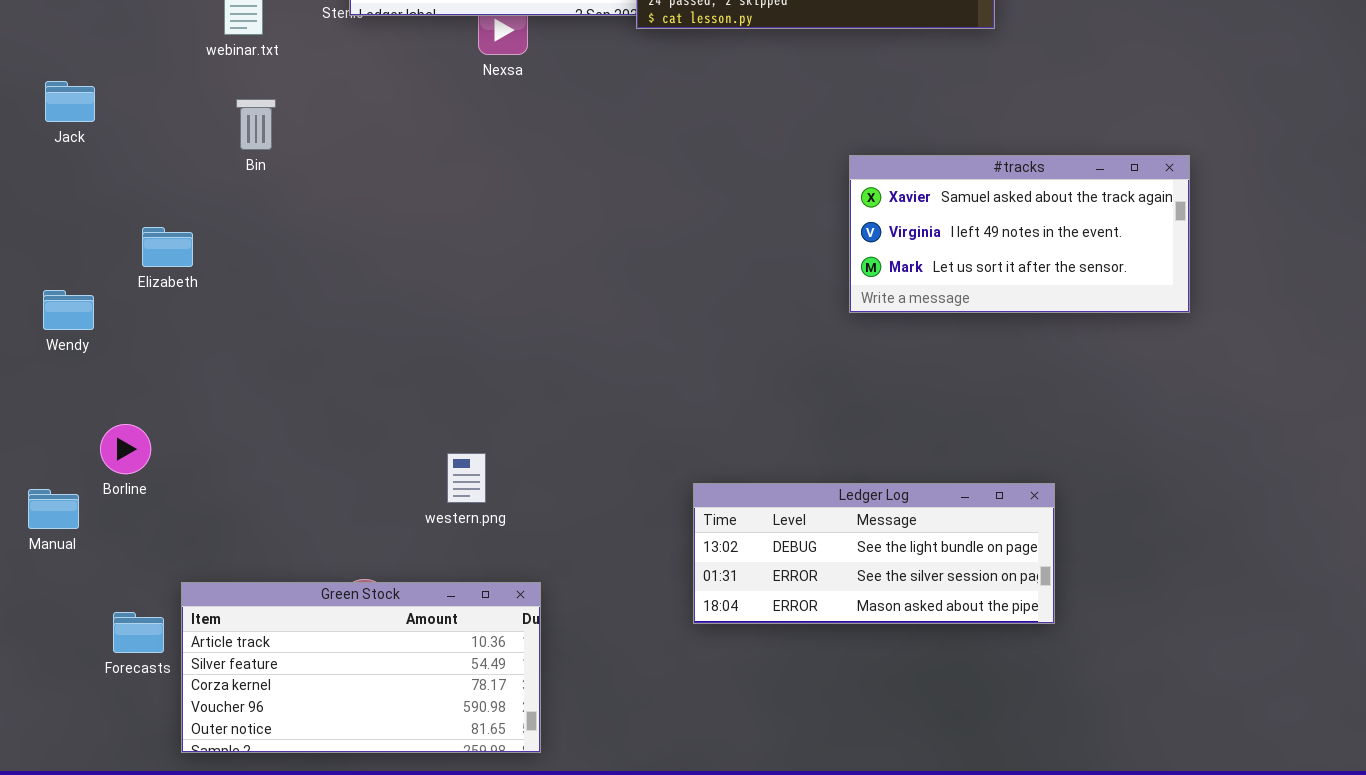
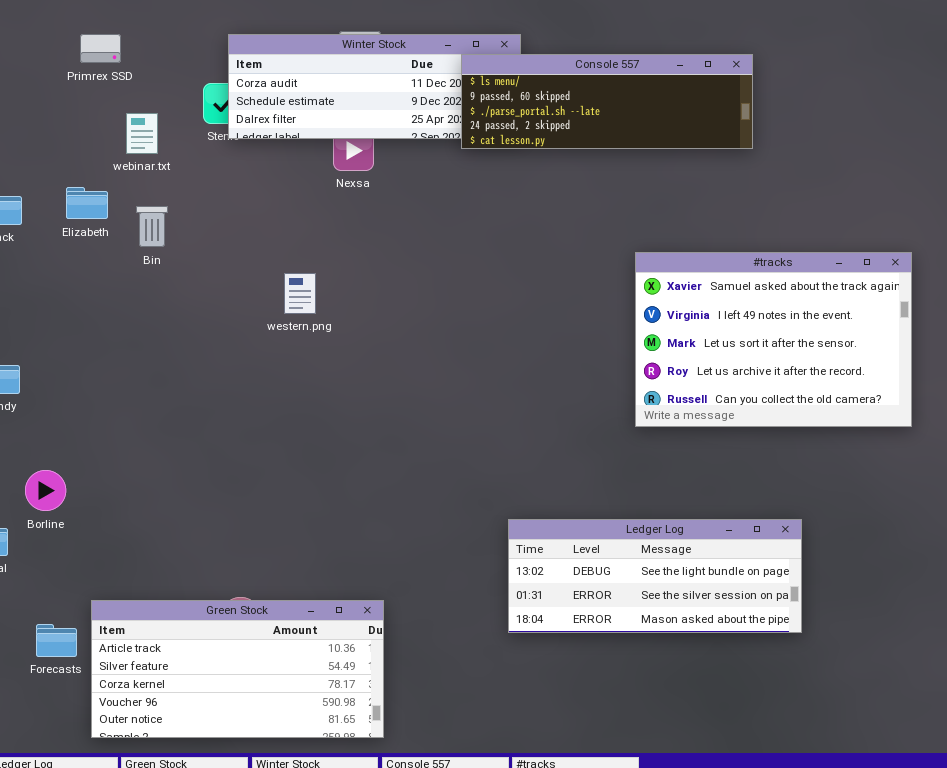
#tracks: [849,155,1190,313] -> [635,252,912,427], resized
Elizabeth: [142,227,193,267] -> [66,187,108,219], moved
western.png: [447,453,486,503] -> [284,273,316,314], moved

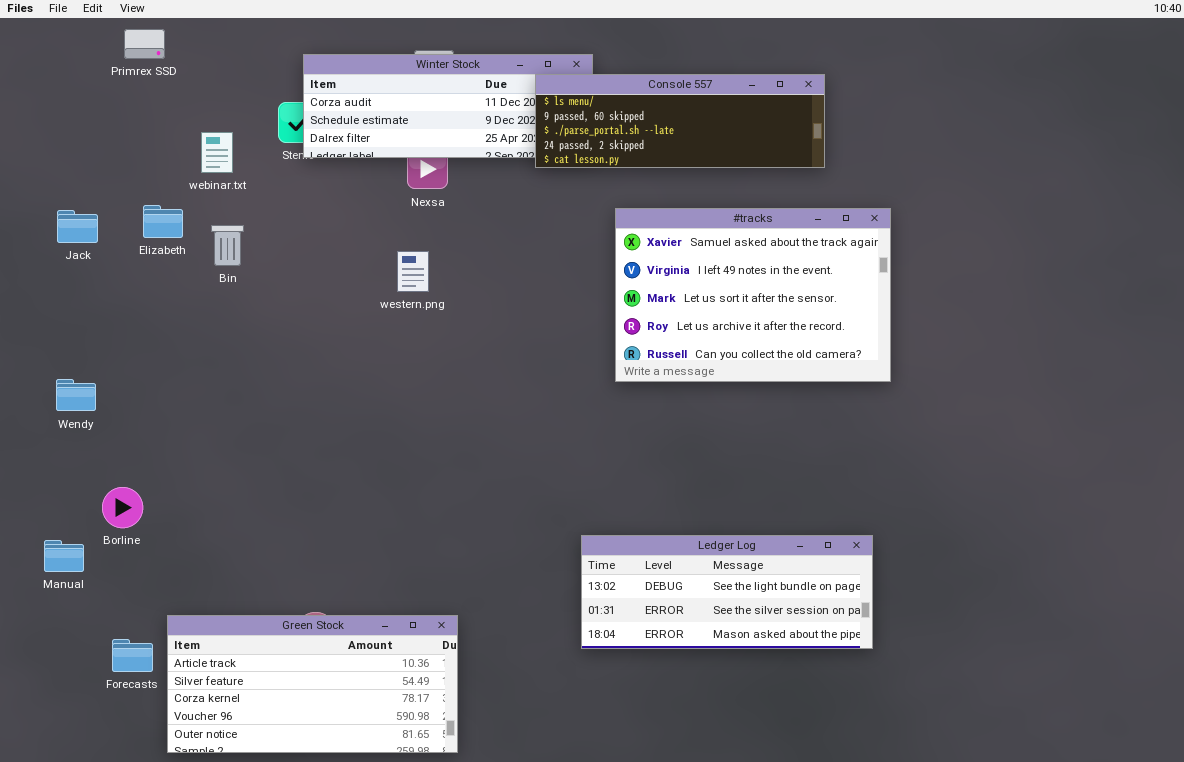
Primrex SSD: [80,34,121,63] -> [124,29,165,59], moved
#tracks: [635,252,912,427] -> [615,208,891,382], moved
western.png: [284,273,316,314] -> [397,251,429,292], moved

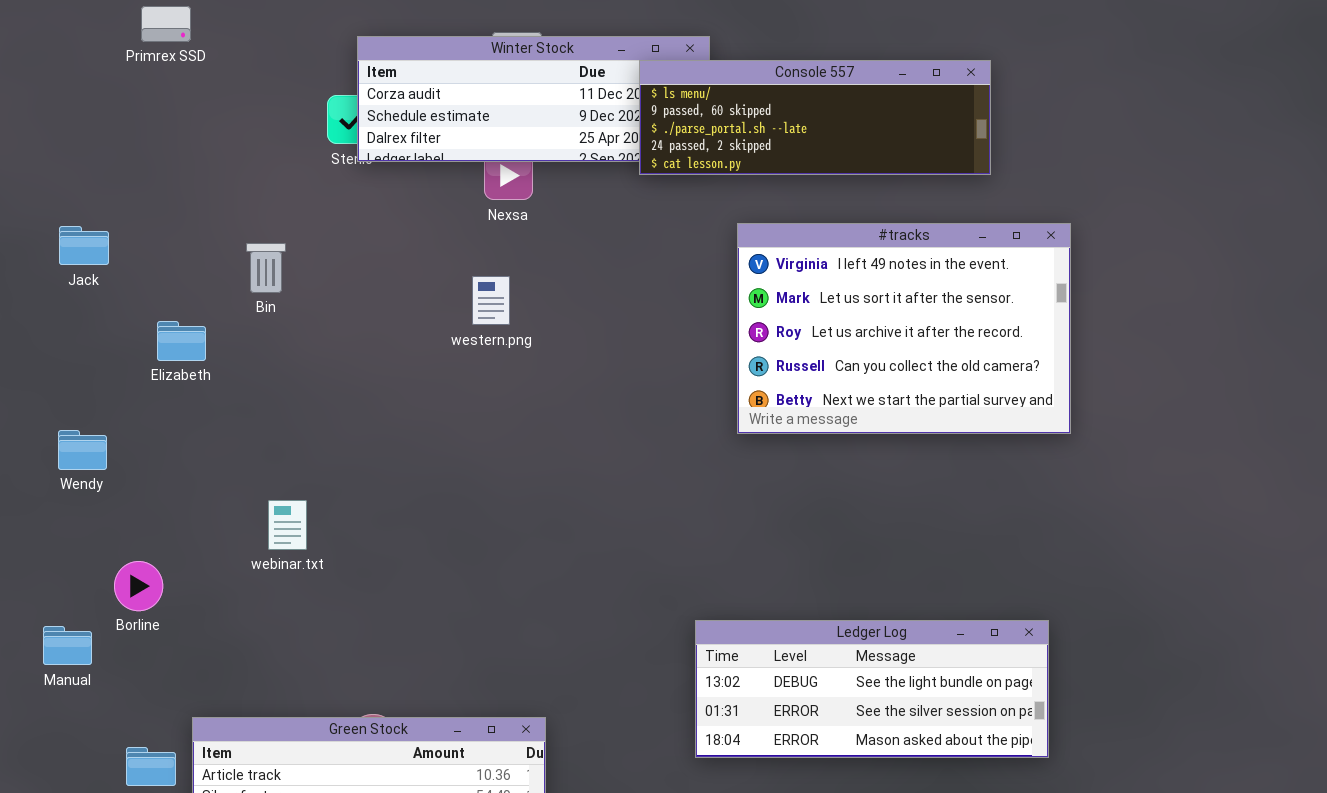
webinar.txt: [201,132,233,173] -> [268,500,307,550], moved
Elizabeth: [143,205,183,238] -> [157,321,206,361], moved
#tracks: [615,208,891,382] -> [737,223,1071,434], scrolled down 1 row

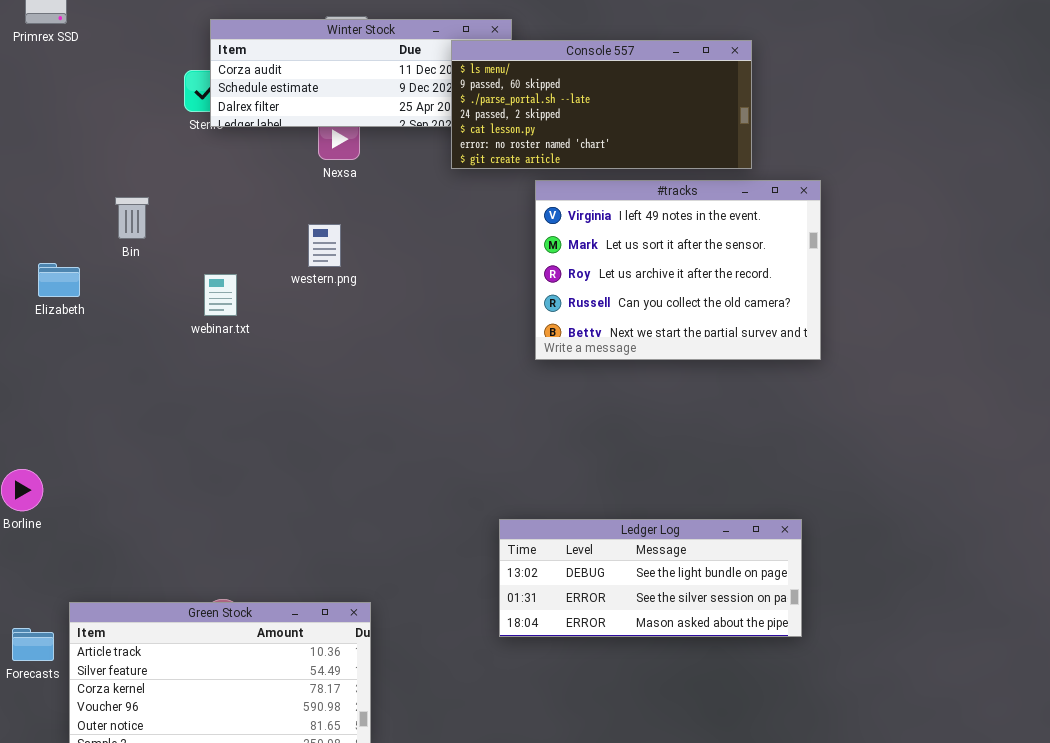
Console 557: [639,60,991,175] -> [451,40,752,169], resized
webinar.txt: [268,500,307,550] -> [204,274,237,316], moved

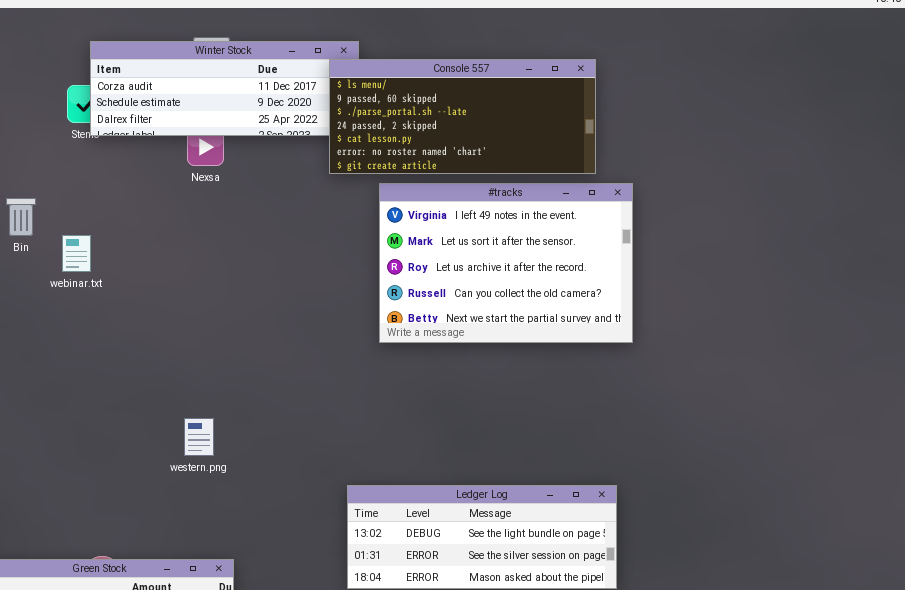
Console 557: [451,40,752,169] -> [329,59,596,174], moved
western.png: [308,224,341,267] -> [184,418,214,456], moved
webinar.txt: [204,274,237,316] -> [62,235,91,272], moved

